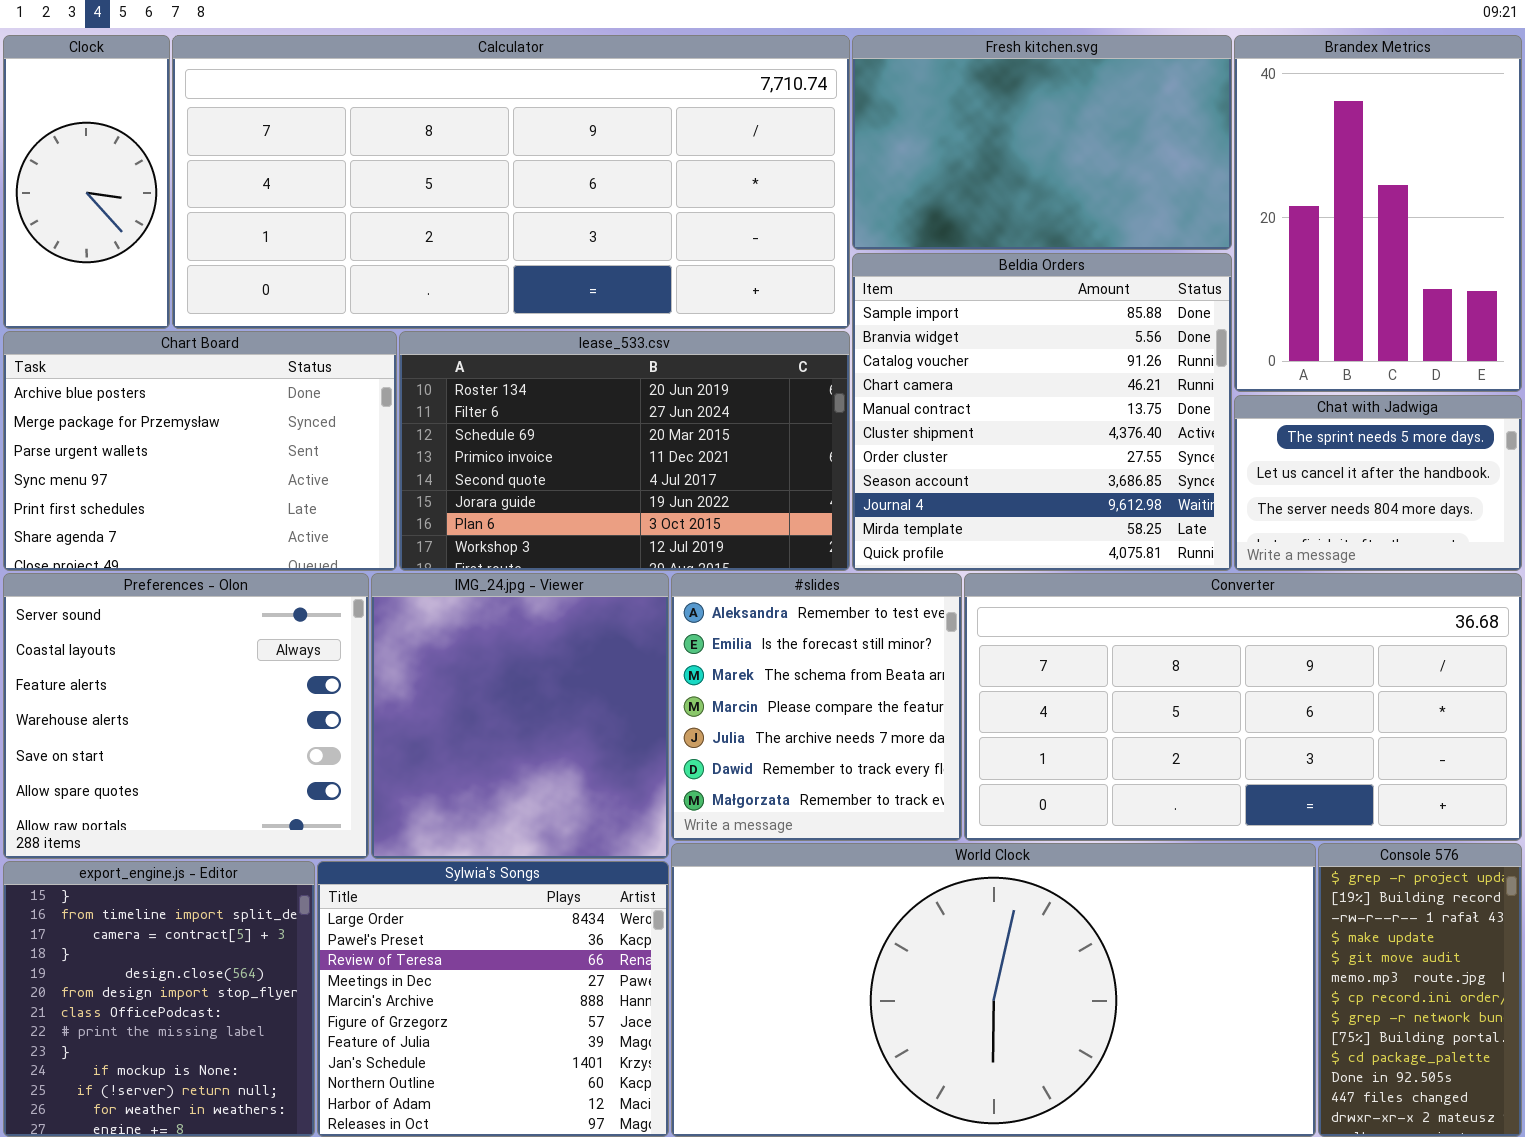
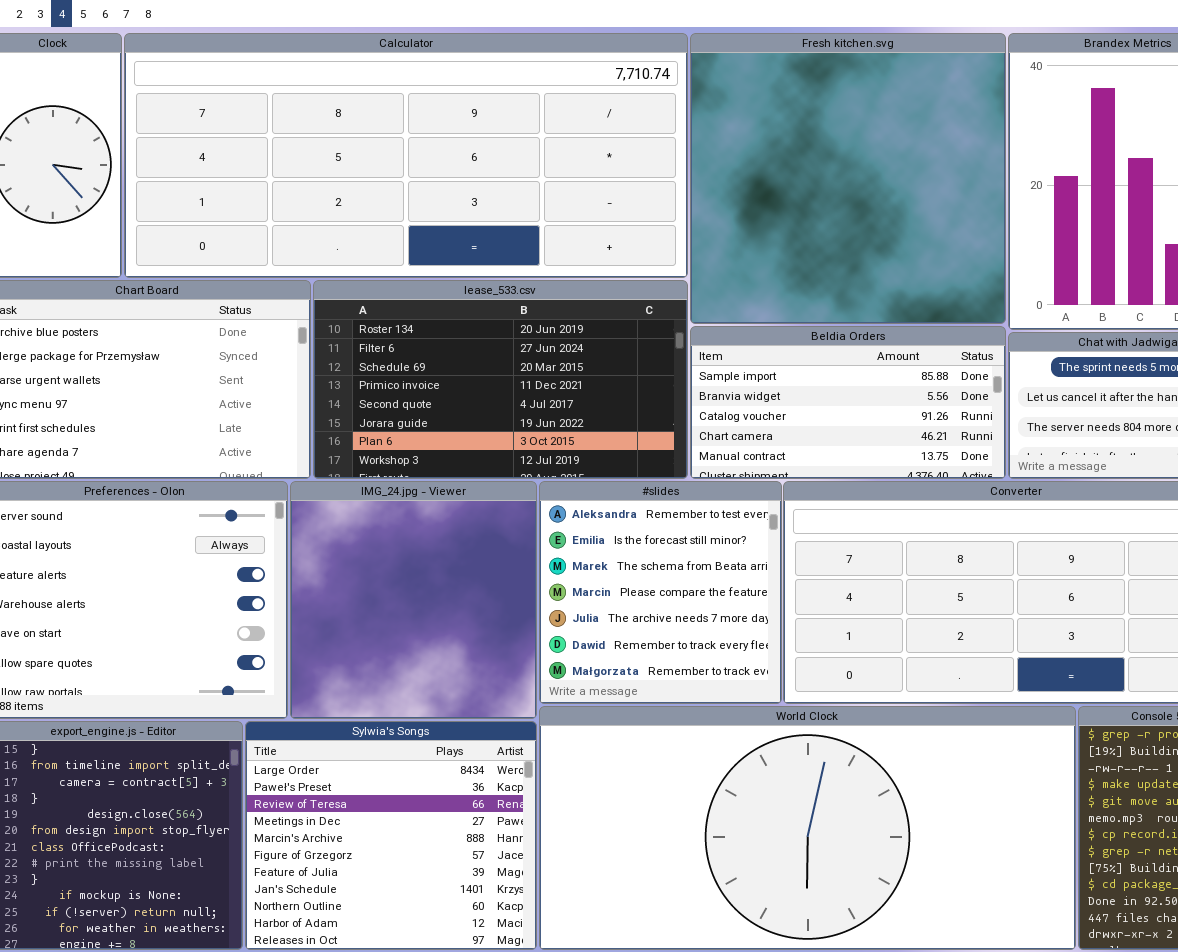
Fresh kitchen.svg: [852,35,1232,250] -> [690,33,1006,324], resized
Beldia Orders: [852,253,1232,571] -> [690,326,1006,479], resized

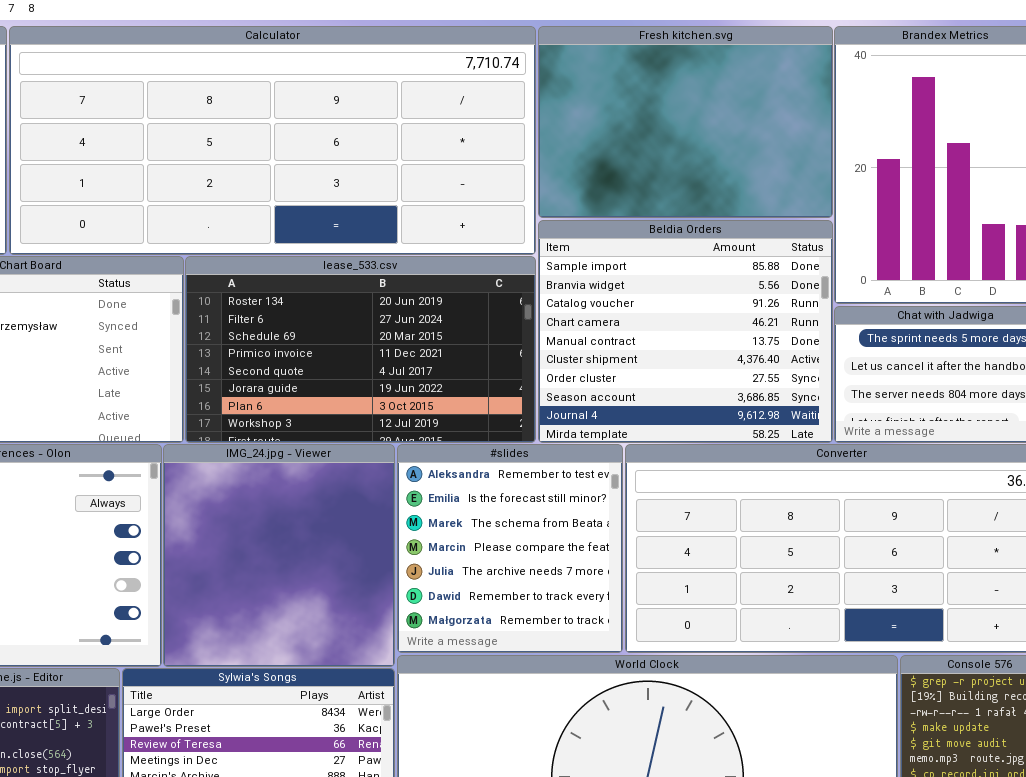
Fresh kitchen.svg: [690,33,1006,324] -> [538,26,833,218], resized
Beldia Orders: [690,326,1006,479] -> [538,220,833,443], resized

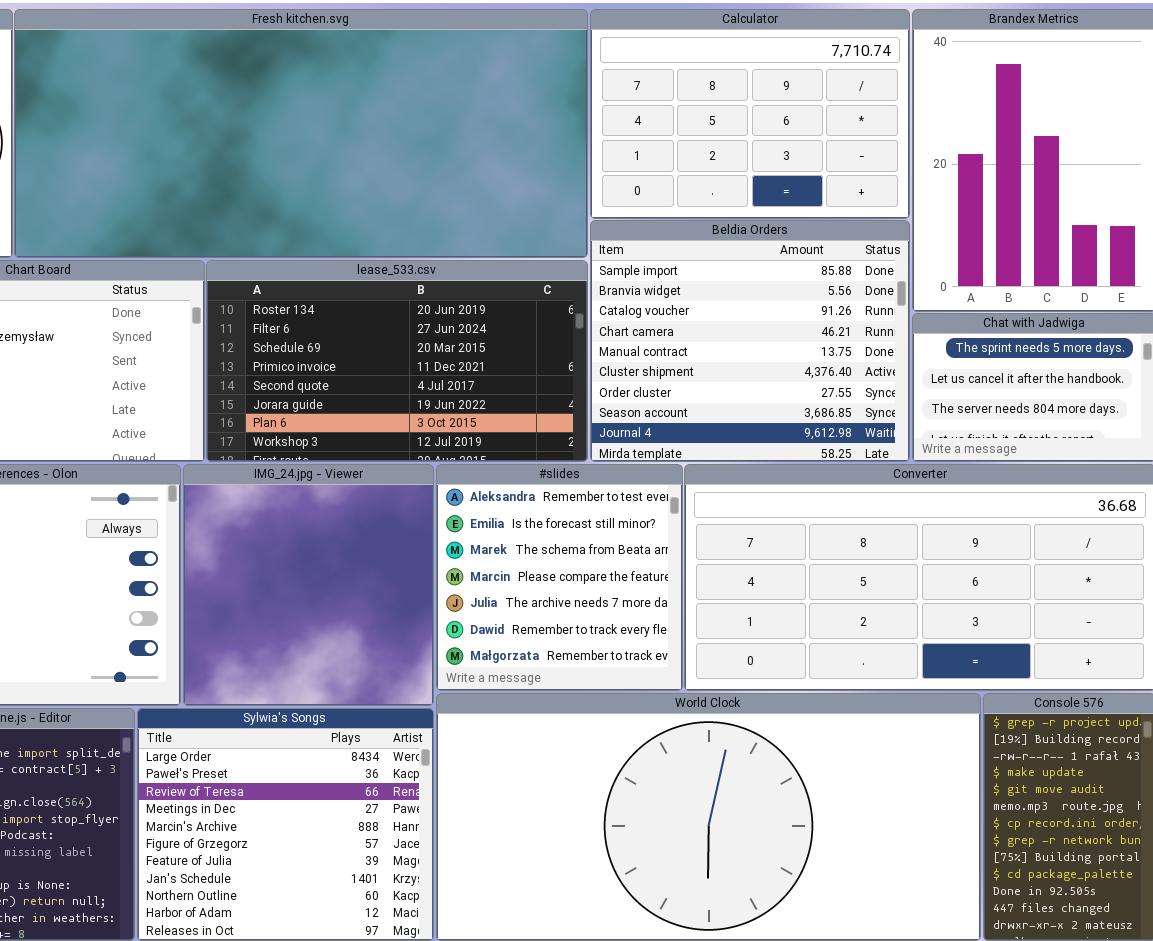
Calculator: [9,26,536,255] -> [590,9,910,219], moved, resized
Fresh kitchen.svg: [538,26,833,218] -> [14,9,588,258], moved, resized

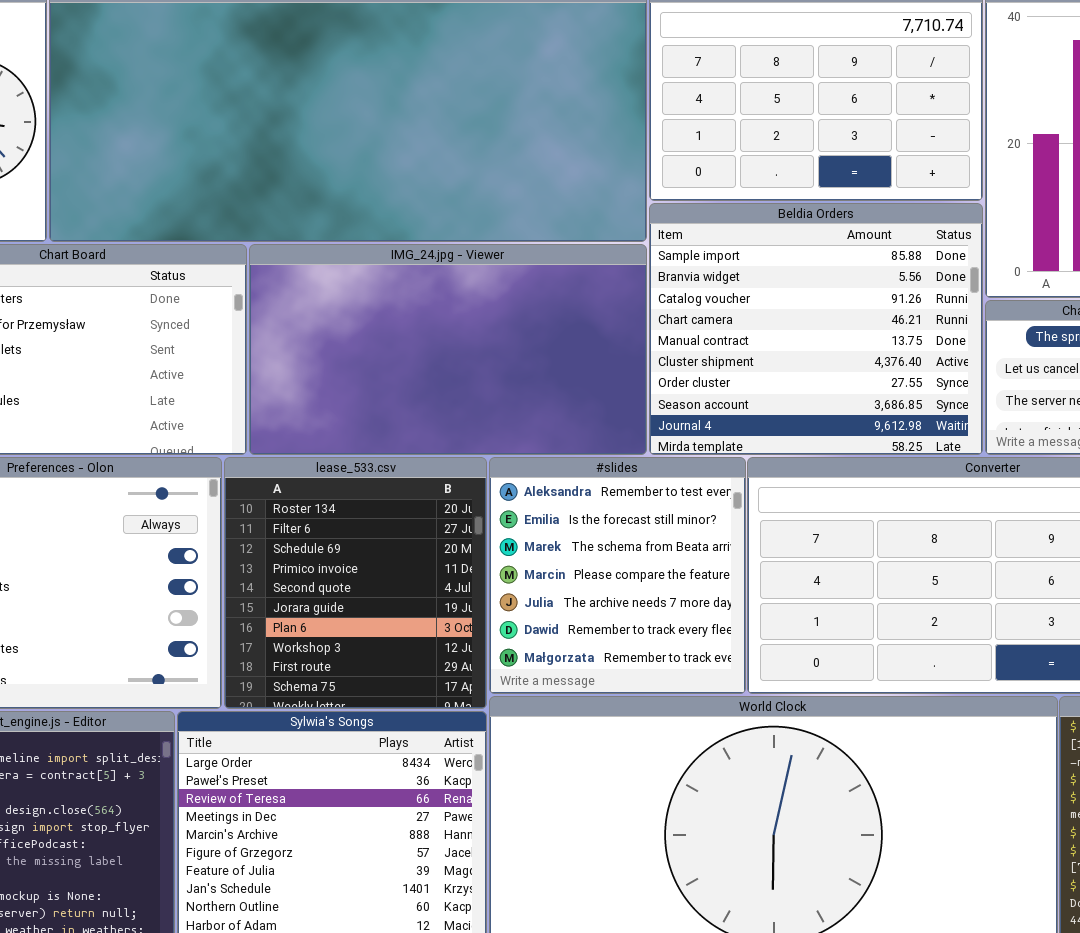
lease_533.csv: [206,260,588,462] -> [224,457,487,709], moved, resized
IMG_24.jpg - Viewer: [183,464,434,706] -> [249,244,647,455], moved, resized

